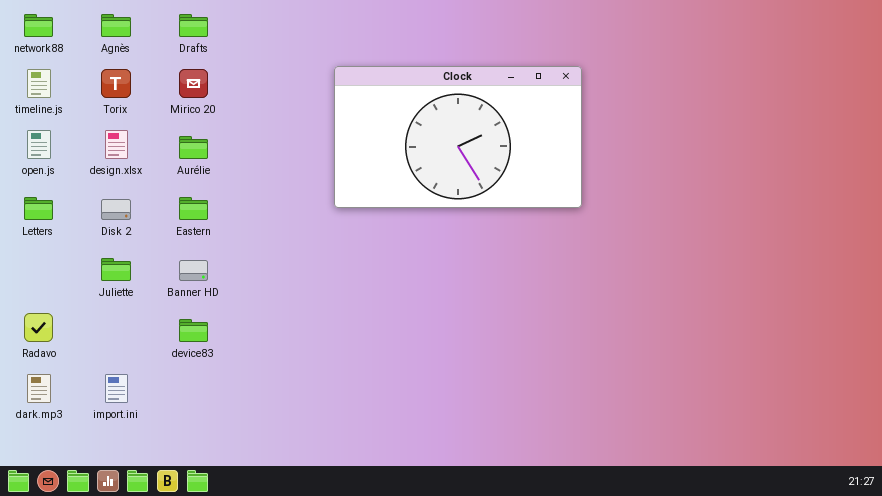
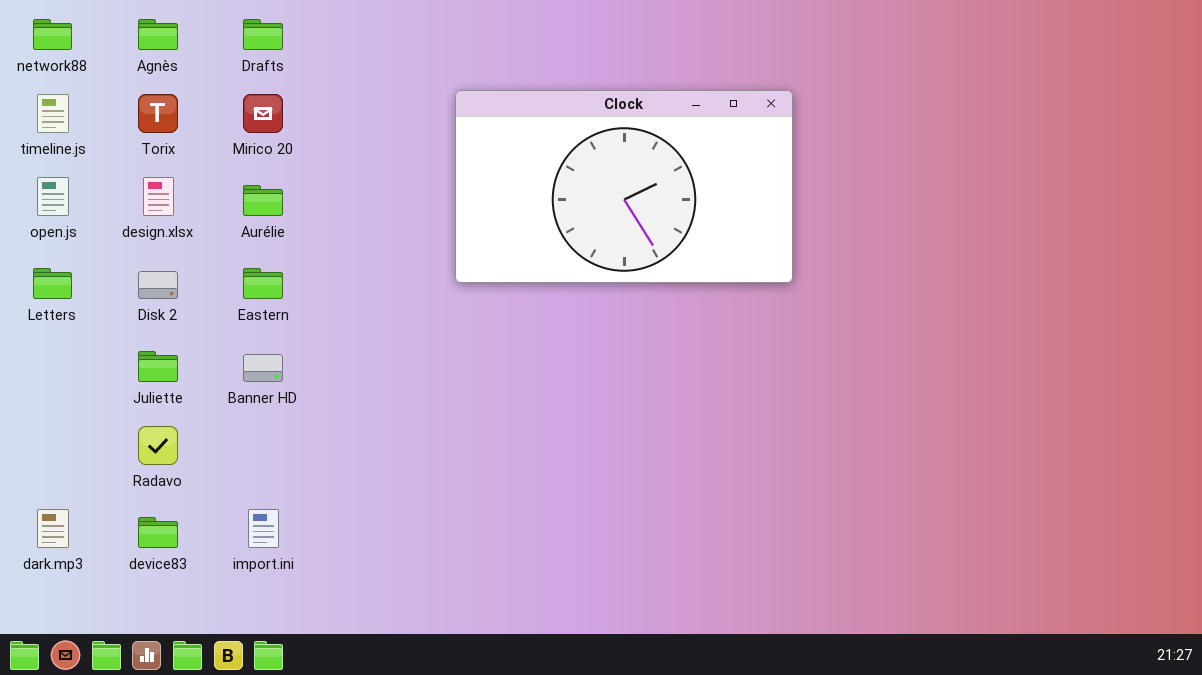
Radavo: [24,313,53,342] -> [138,426,178,465], moved
device83: [179,319,208,342] -> [138,517,178,548], moved
import.ini: [105,374,128,403] -> [248,509,279,548], moved

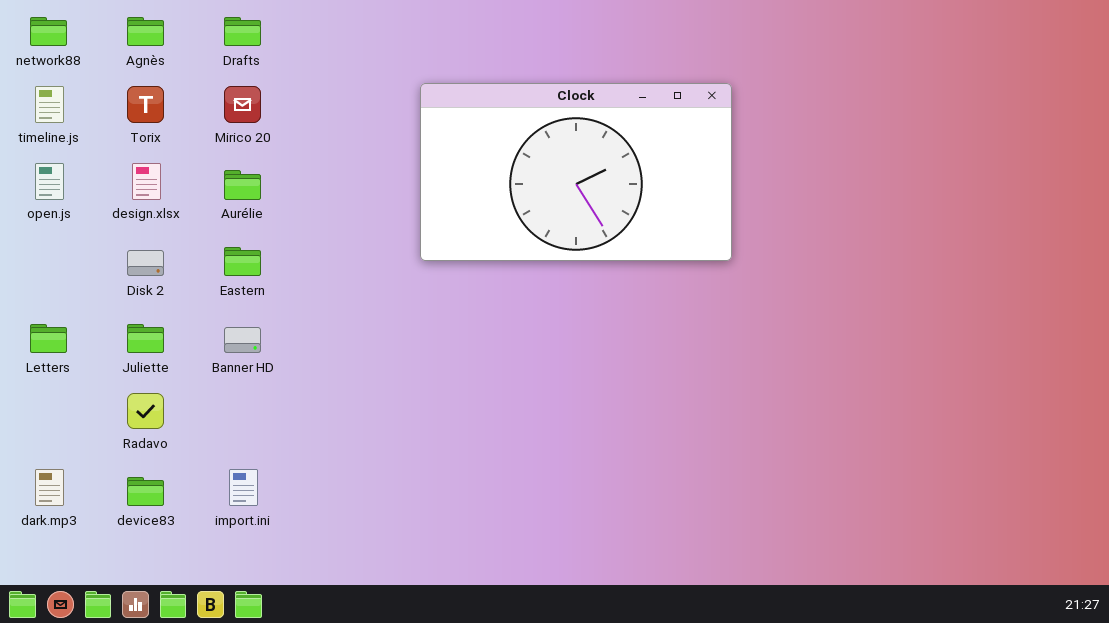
Letters: [33,268,72,299] -> [30,324,67,353], moved

